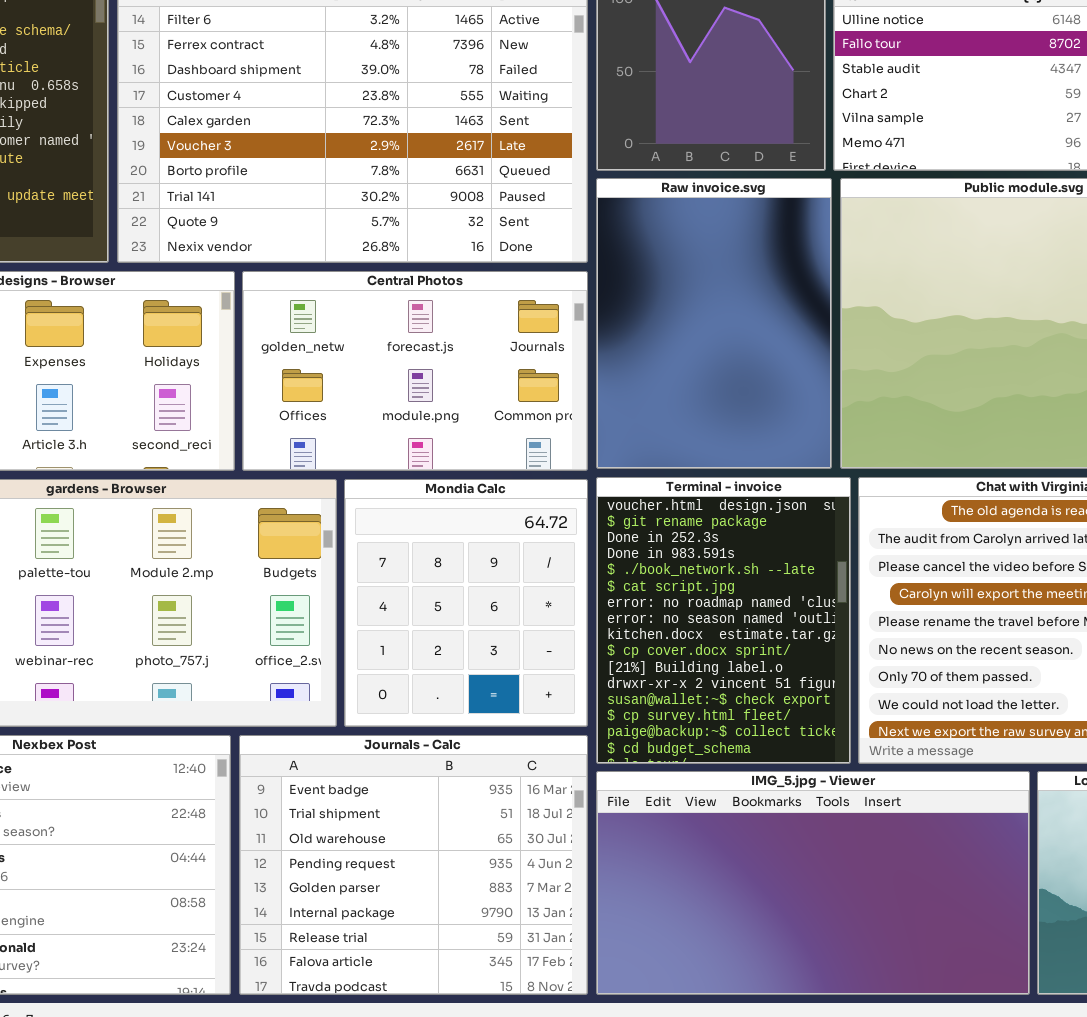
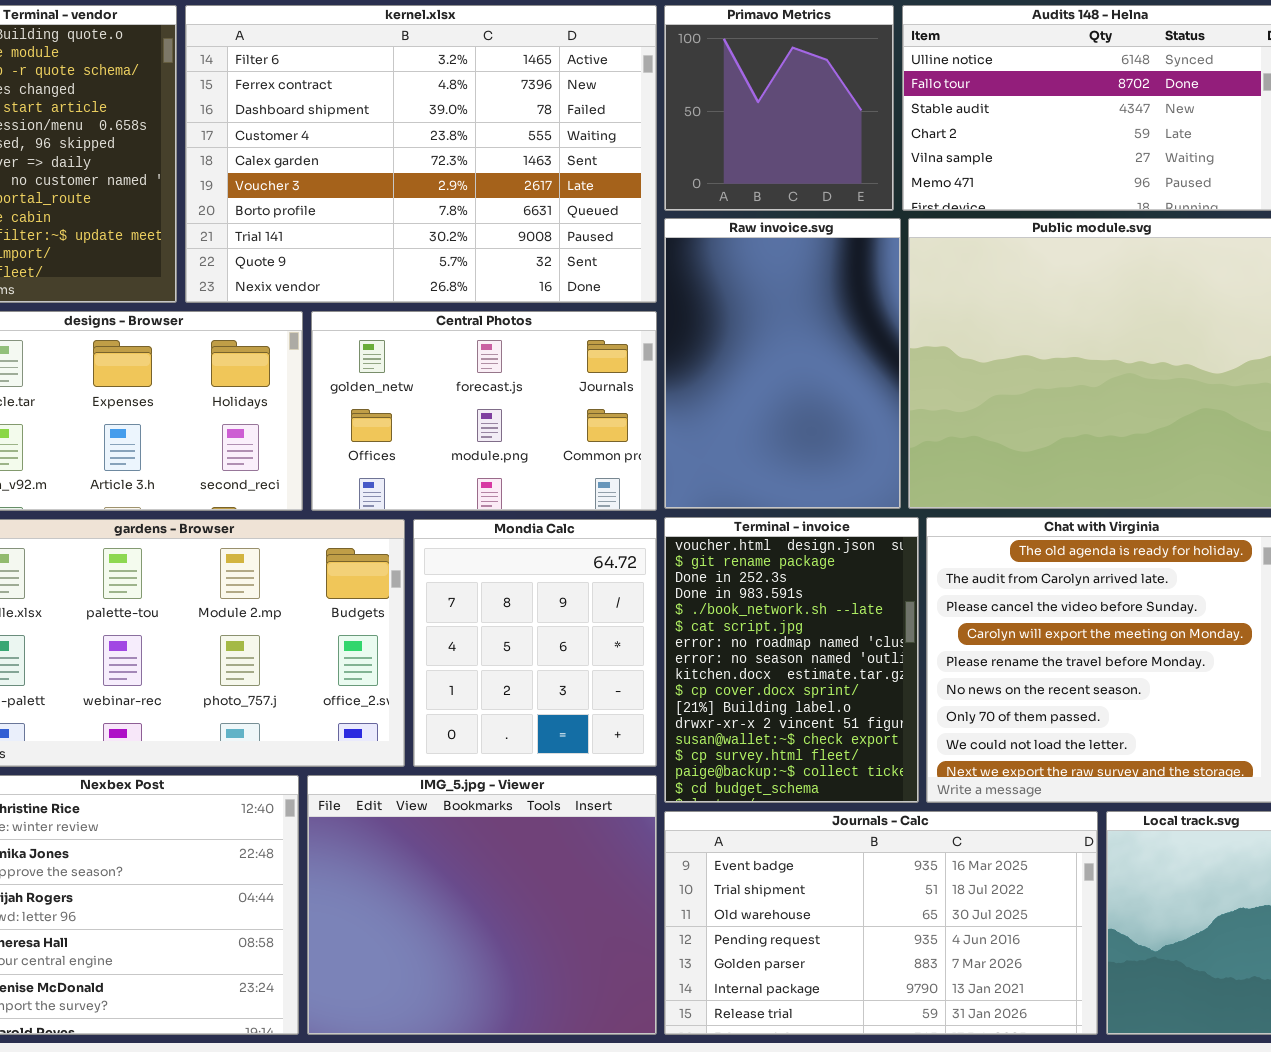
Journals - Calc: [239,735,588,995] -> [664,811,1098,1035], moved, resized
IMG_5.jpg - Viewer: [596,771,1030,995] -> [307,775,657,1035], moved, resized

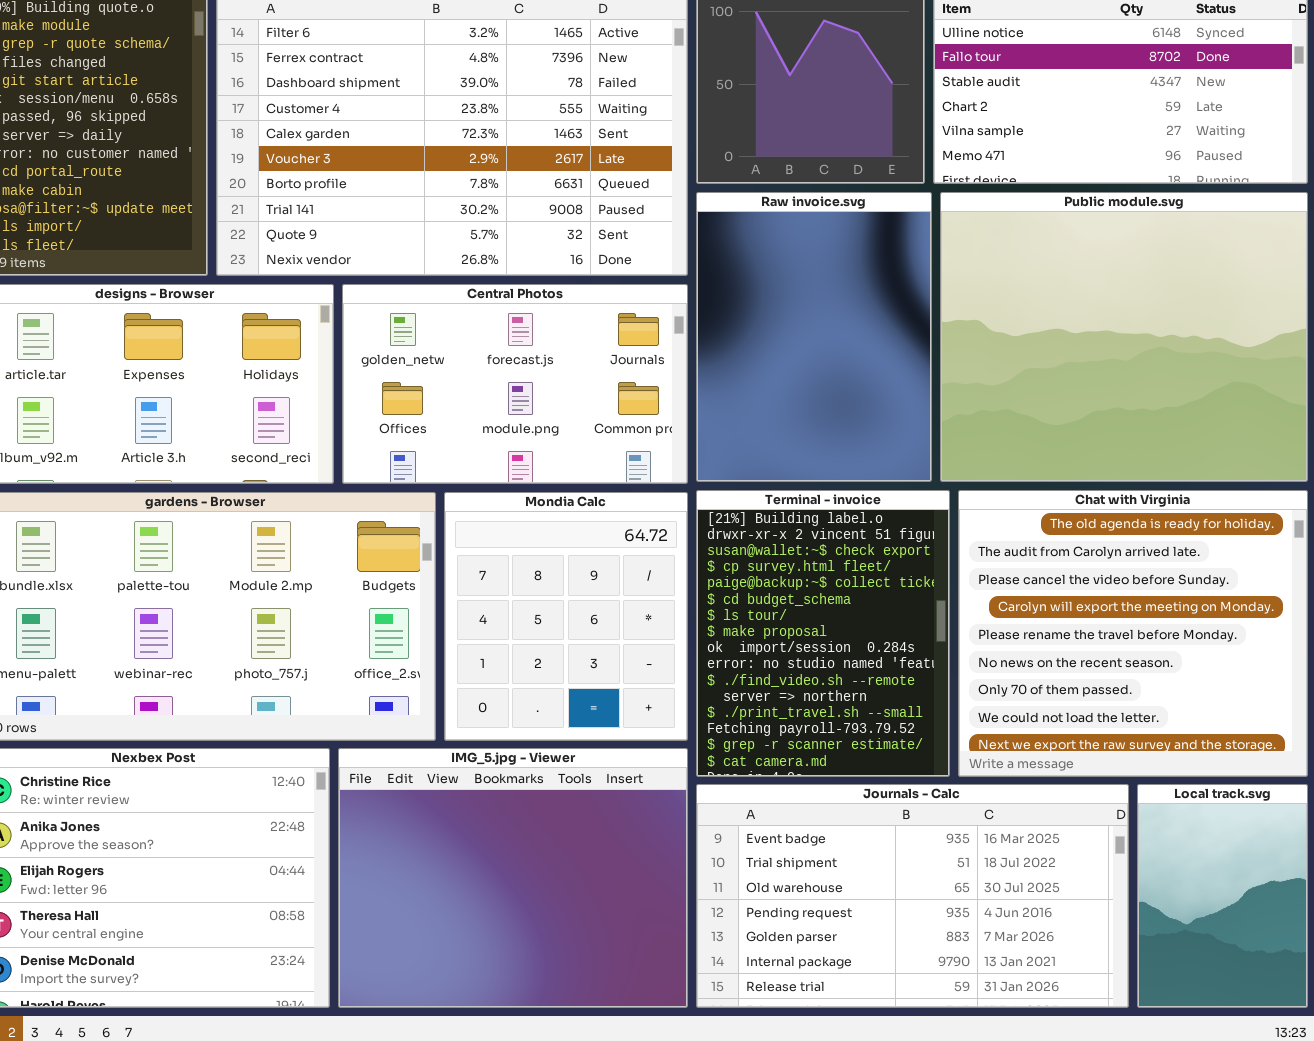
Terminal - invoice: [664,517,919,803] -> [696,490,950,777], scrolled down 10 rows

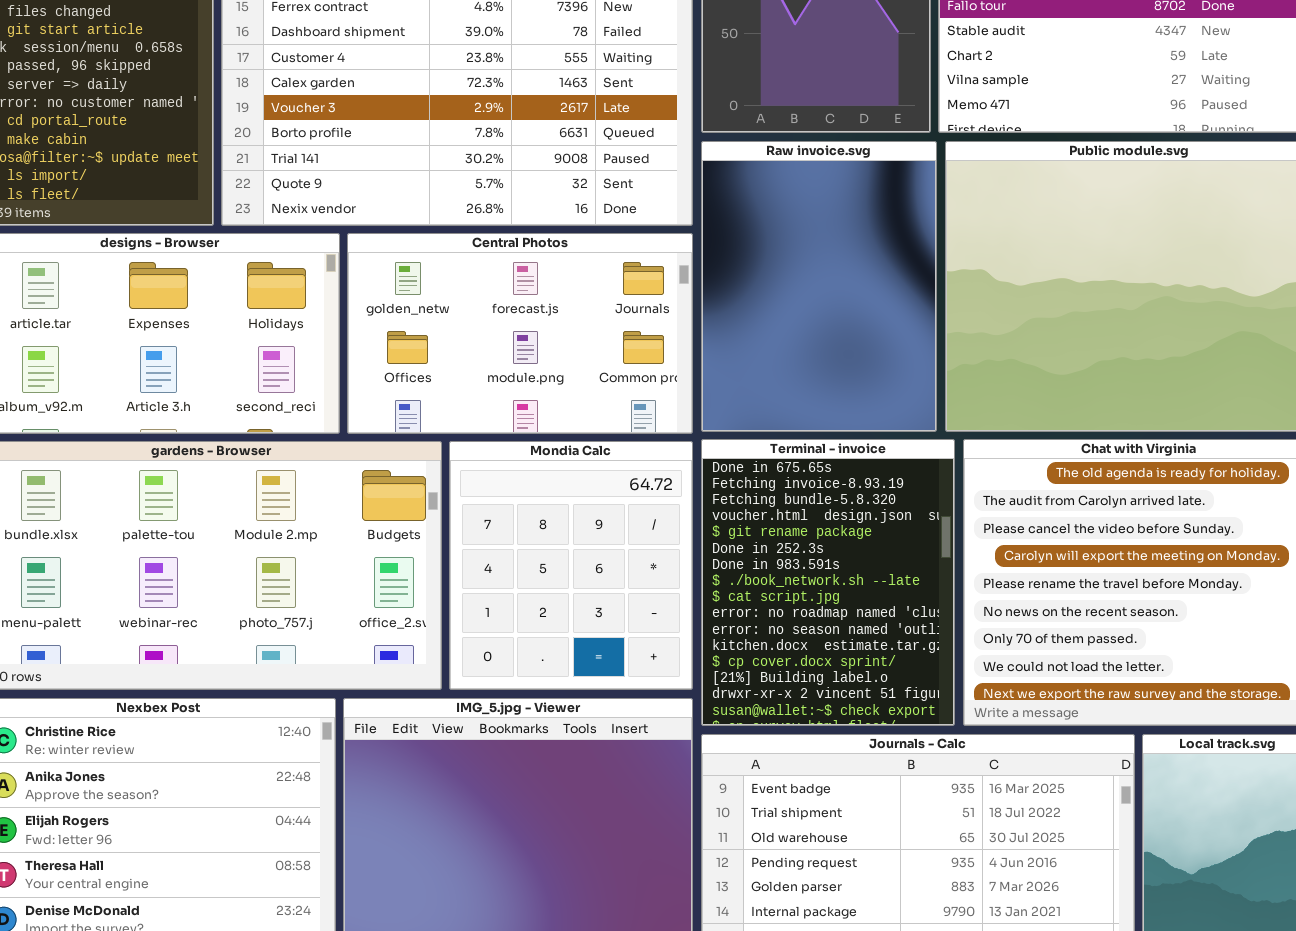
Terminal - invoice: [696,490,950,777] -> [701,439,955,726], scrolled up 13 rows

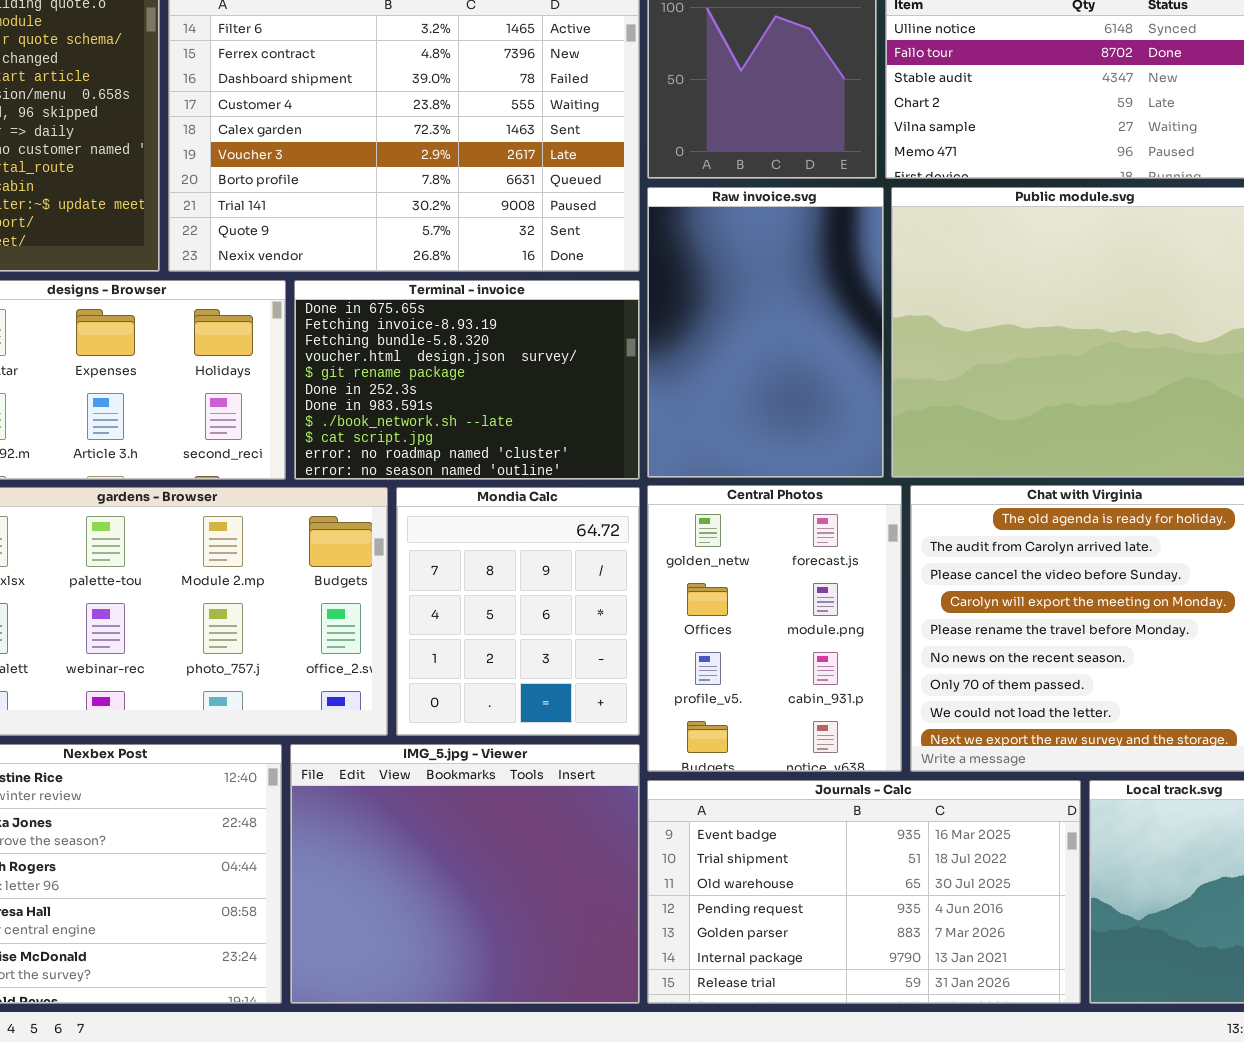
Central Photos: [347,233,693,434] -> [647,485,902,772], moved, resized
Terminal - invoice: [701,439,955,726] -> [294,280,640,480], moved, resized

